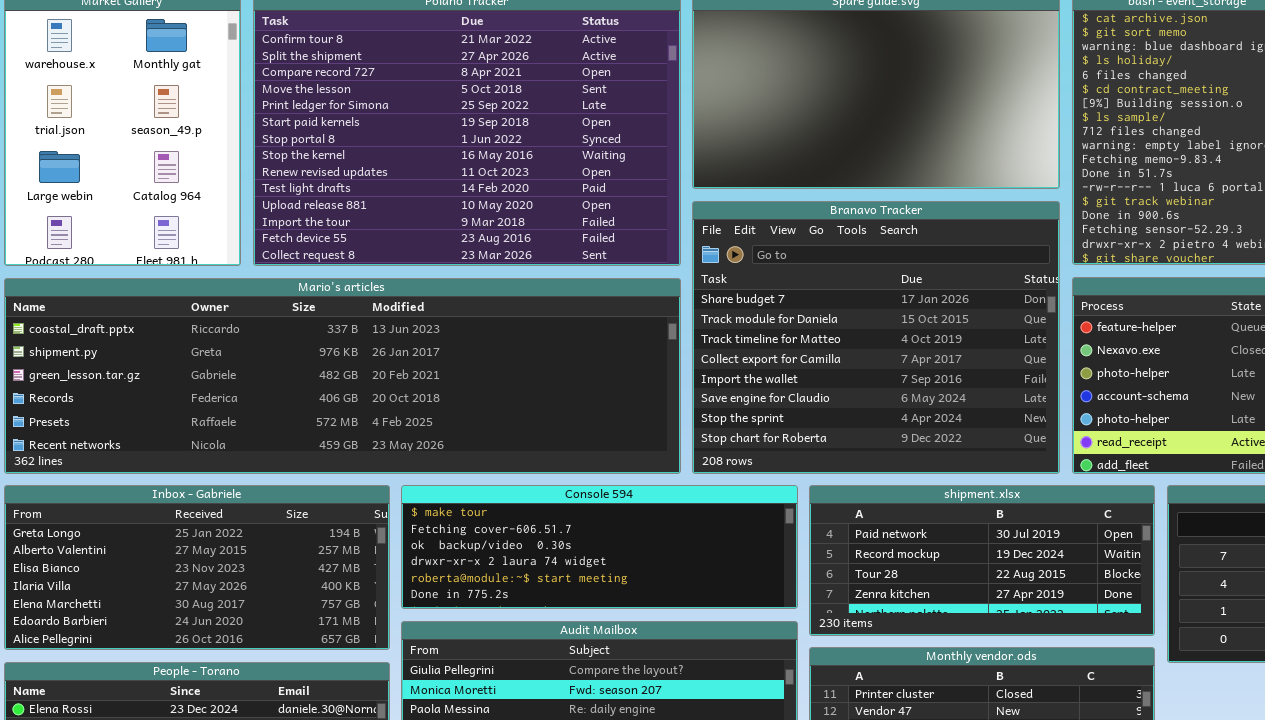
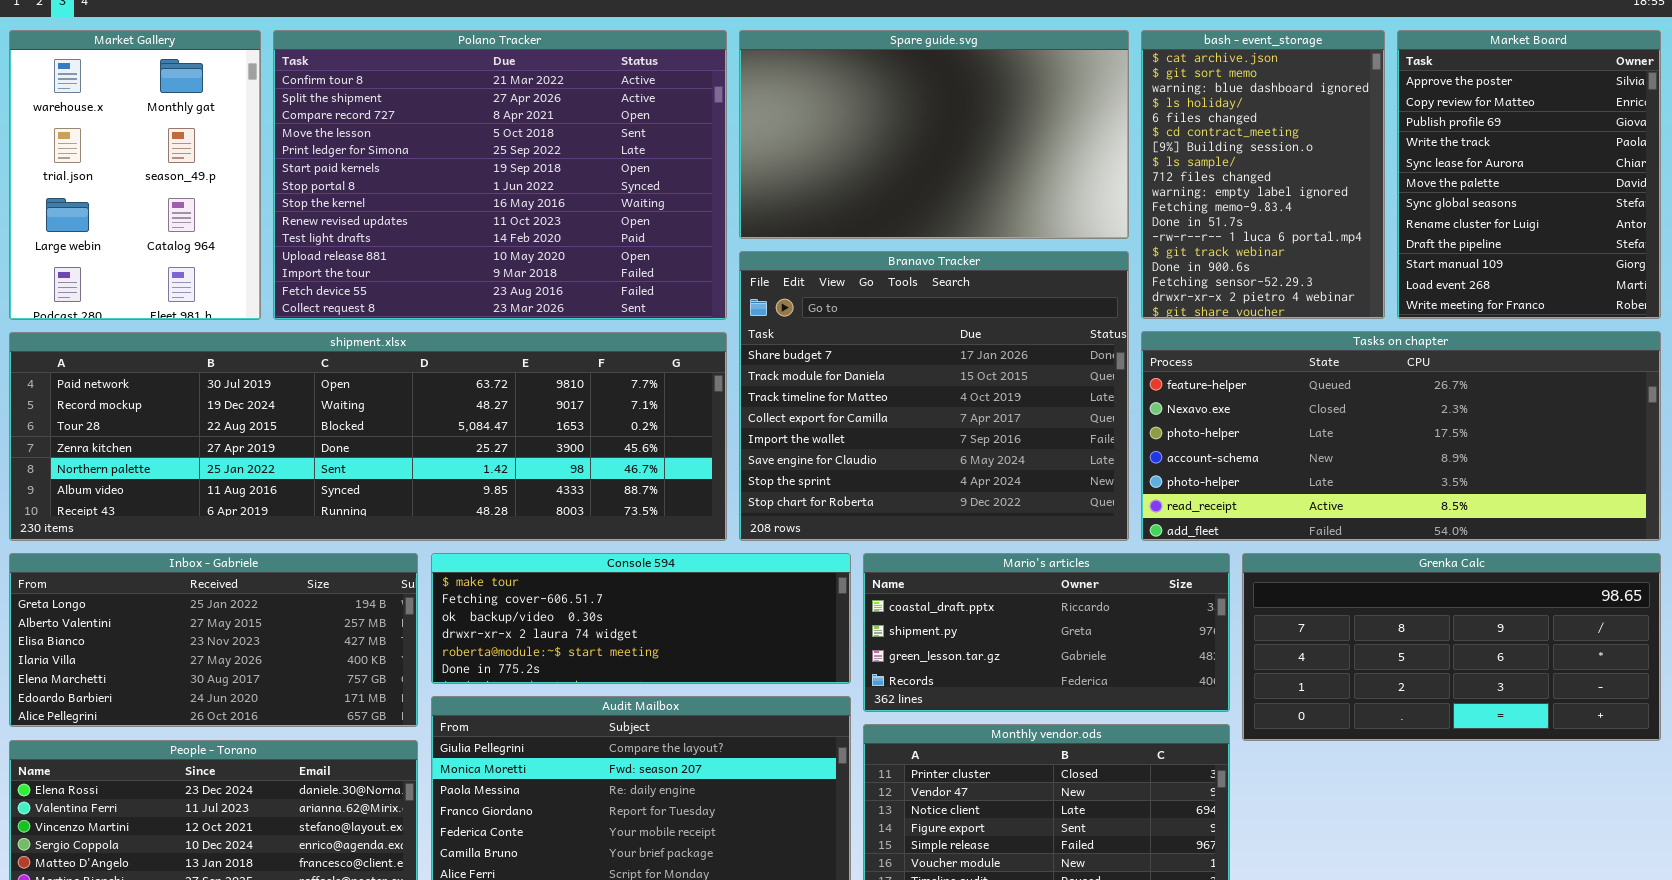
Mario's articles: [4,278,681,474] -> [863,553,1230,712], moved, resized
shipment.xlsx: [809,485,1155,636] -> [9,332,727,541], moved, resized

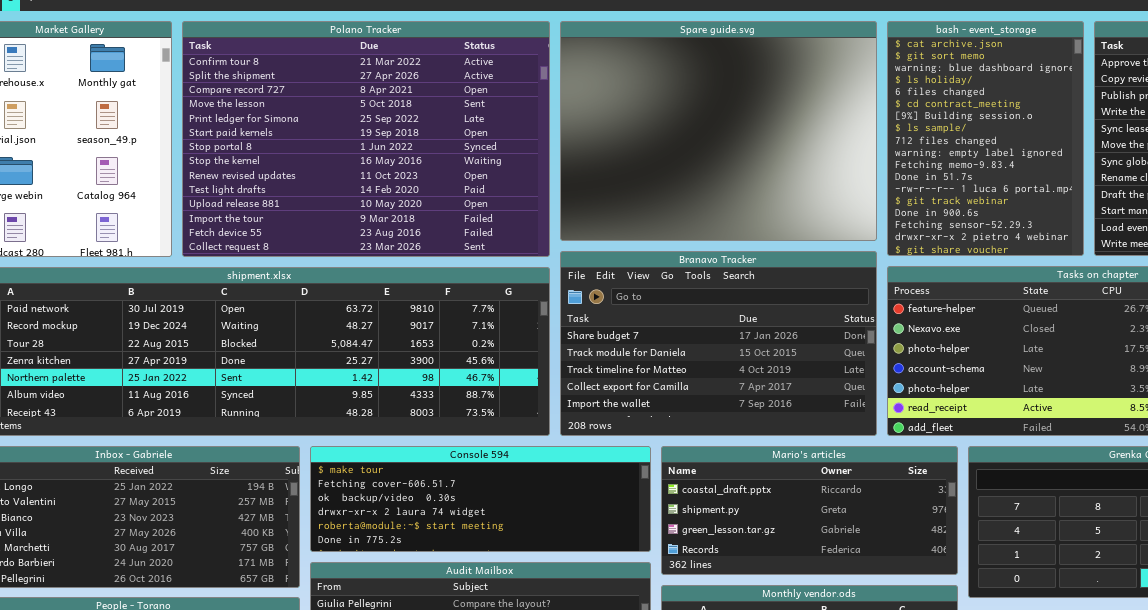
Spare guide.svg: [739,30,1129,239] -> [560,21,877,241], resized
Branavo Tracker: [739,251,1129,541] -> [560,251,877,436], resized

